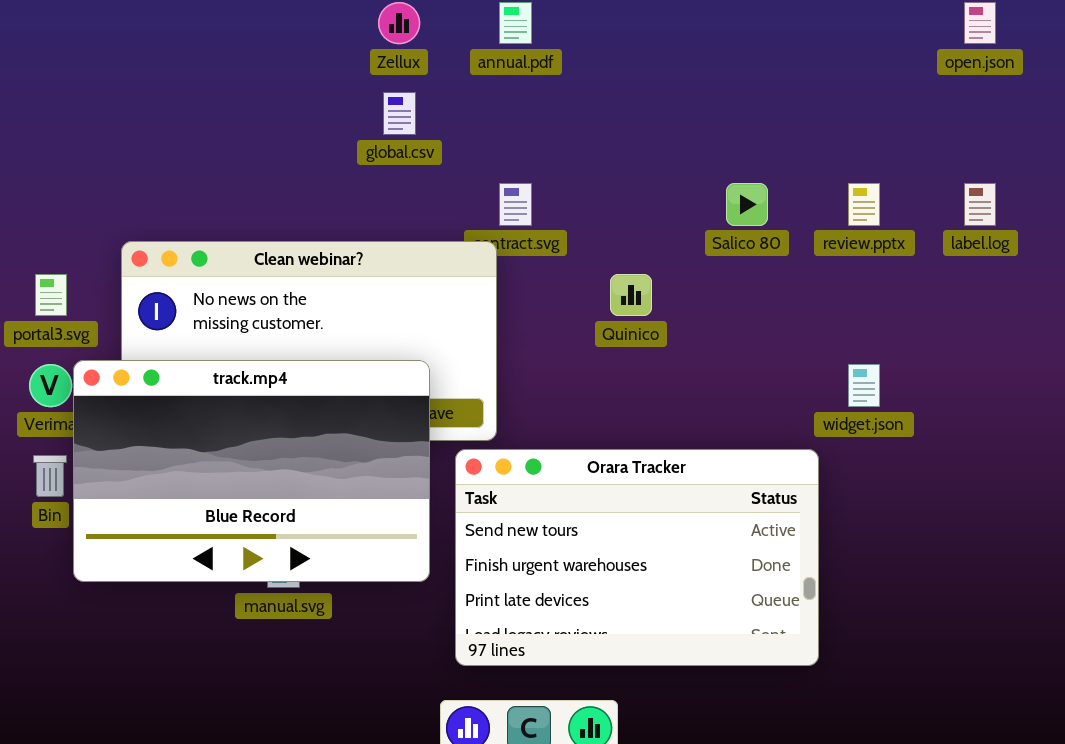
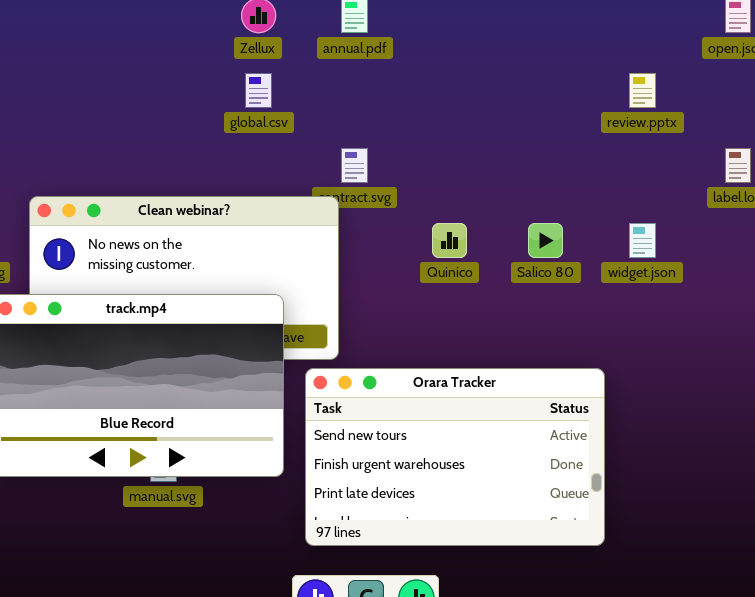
Salico 80: [726,183,768,226] -> [528,223,563,258], moved
review.pptx: [848,183,880,226] -> [629,73,656,108], moved
widget.json: [848,364,880,407] -> [629,223,656,258], moved

